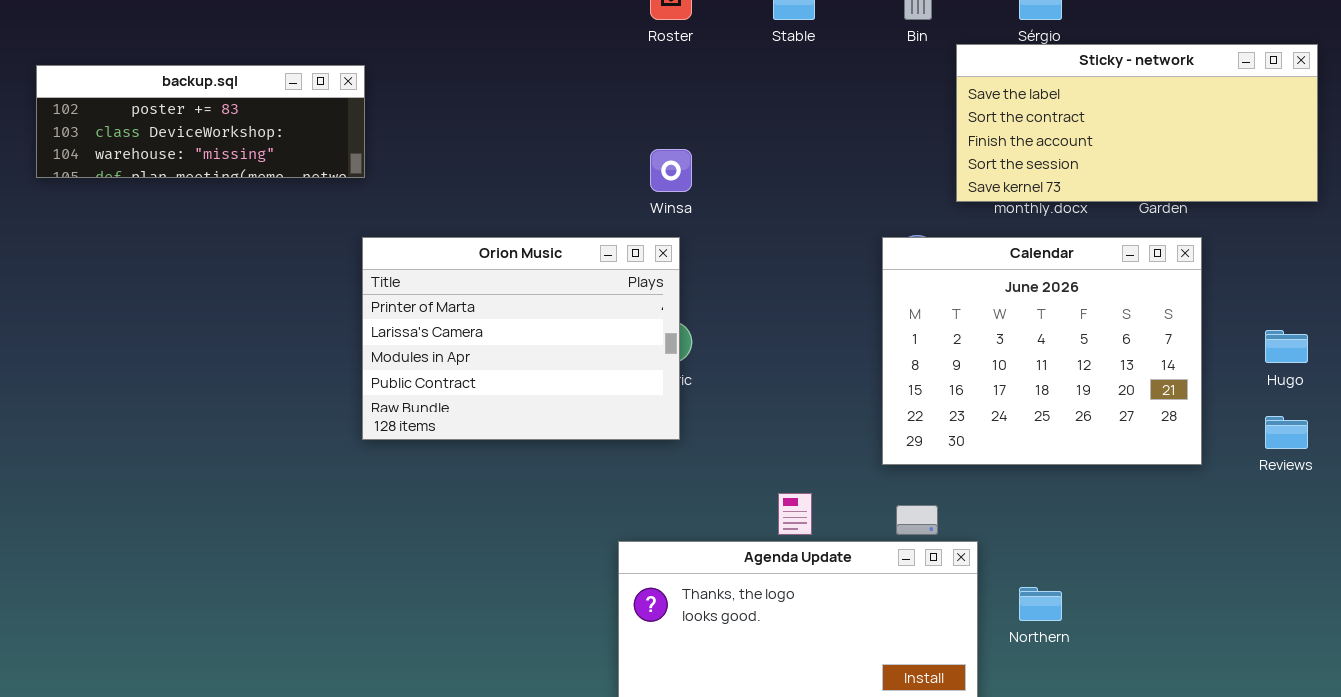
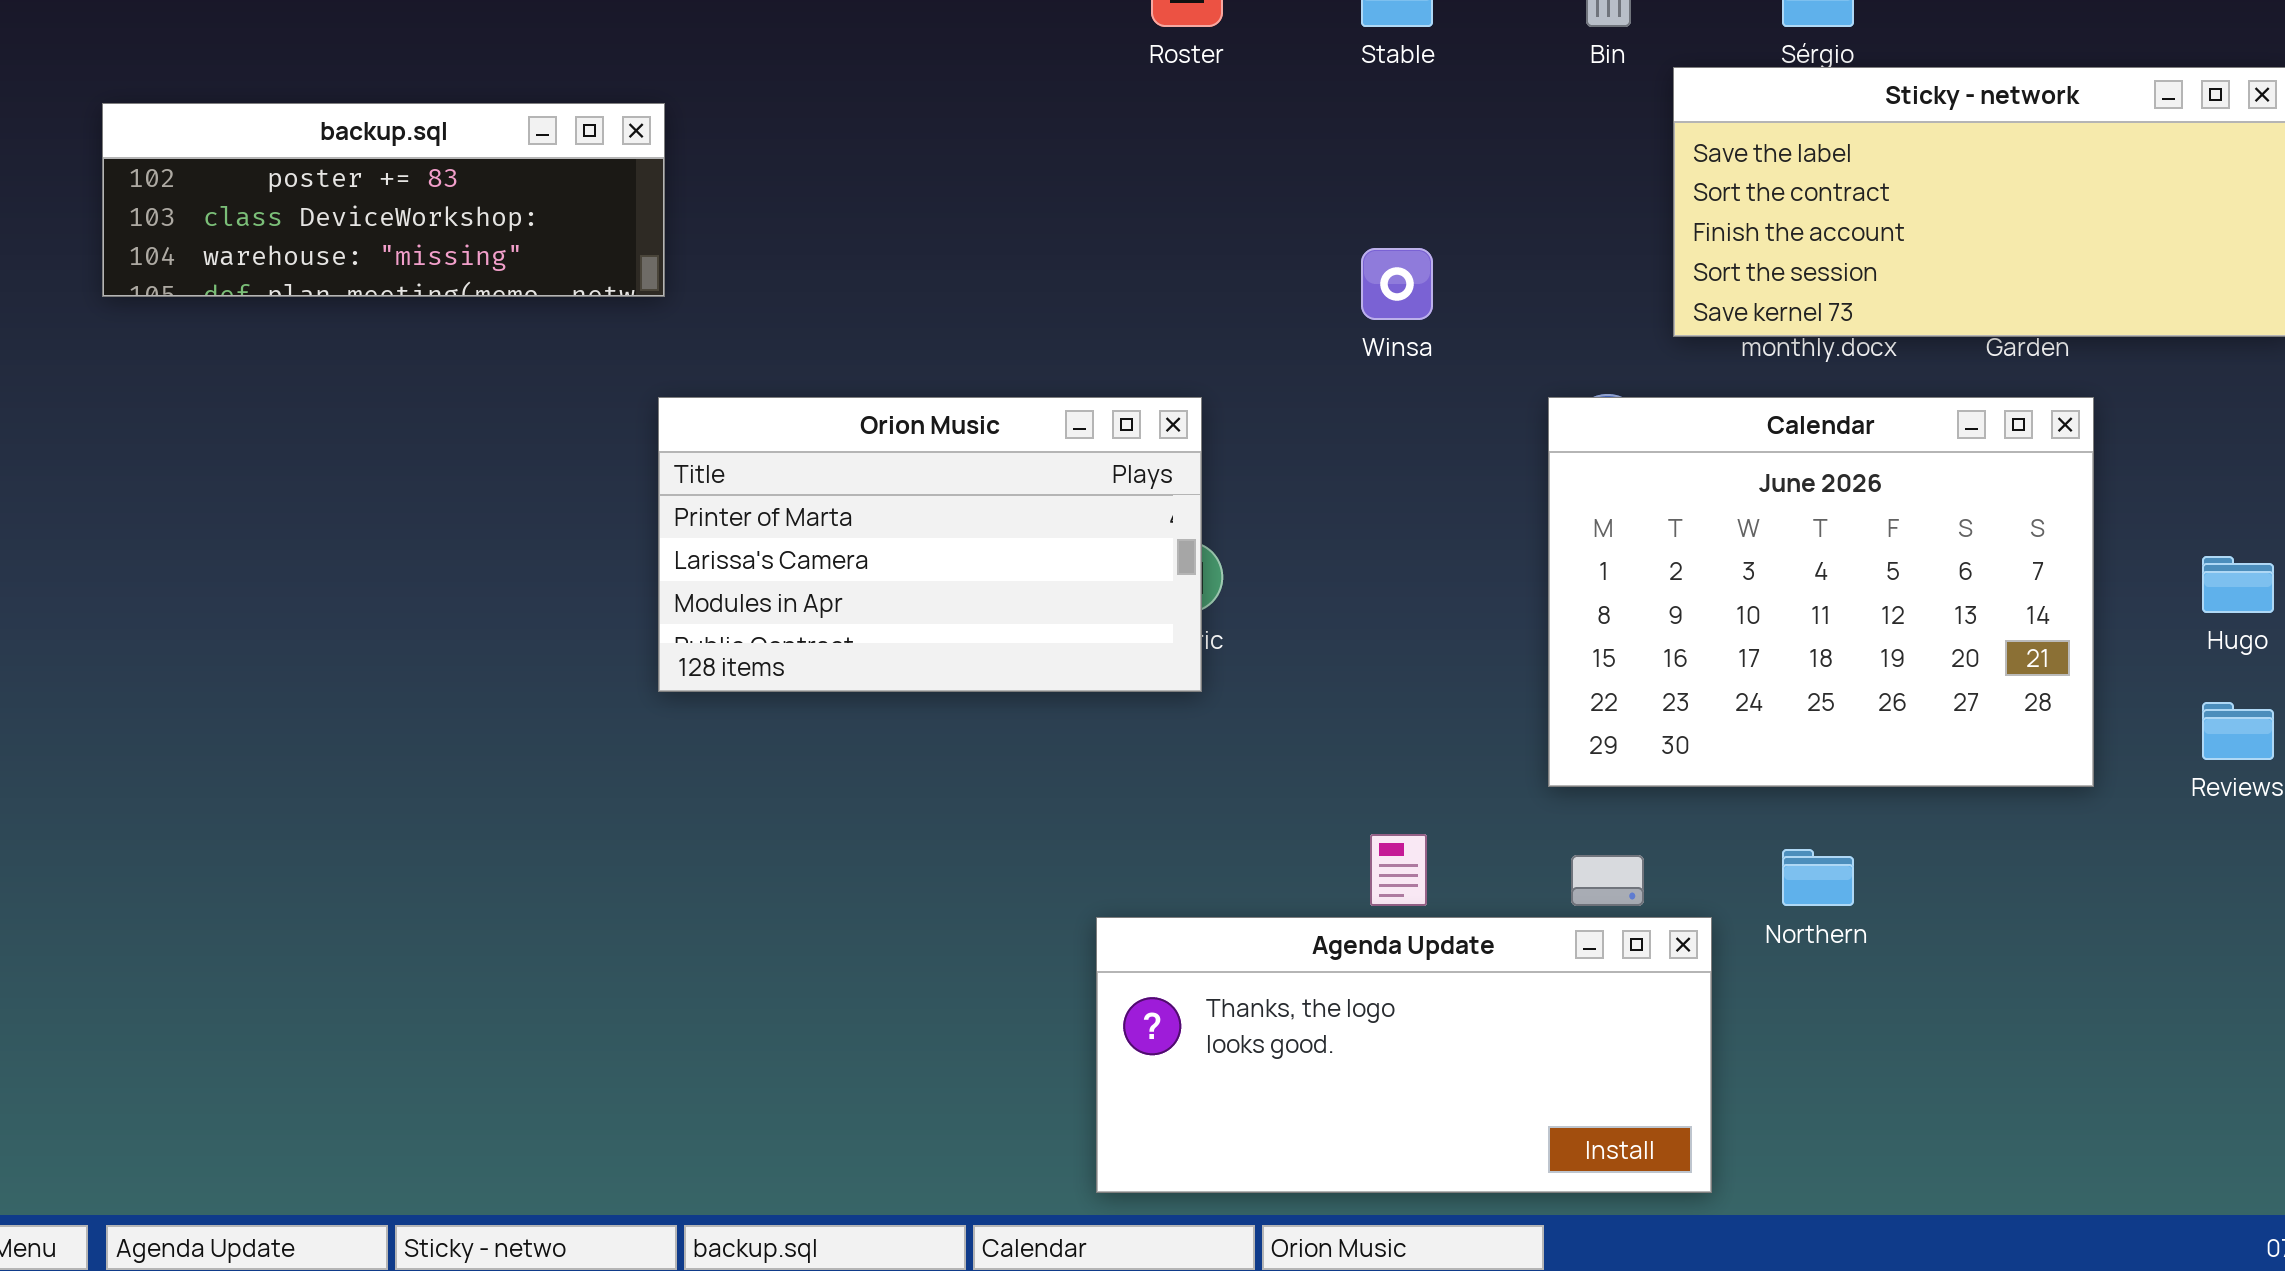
Winsa: [650,149,692,192] -> [1361,248,1433,320], moved
Orion Music: [362,237,680,440] -> [658,397,1202,692], resized
Northern: [1019,587,1062,621] -> [1782,849,1854,906], moved

